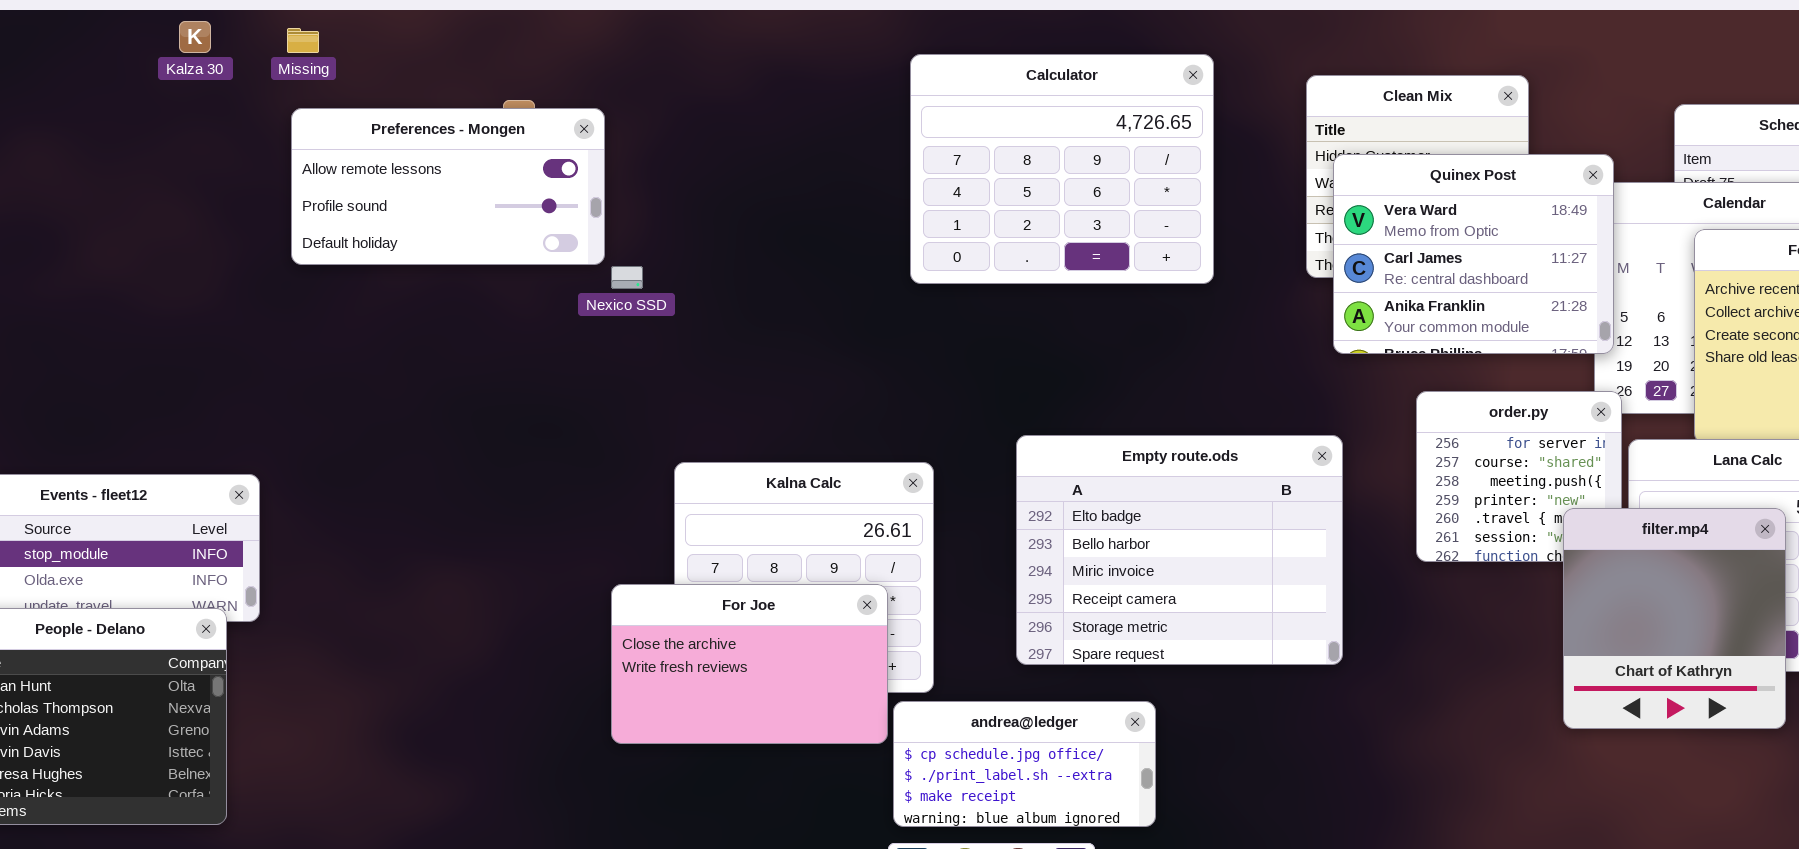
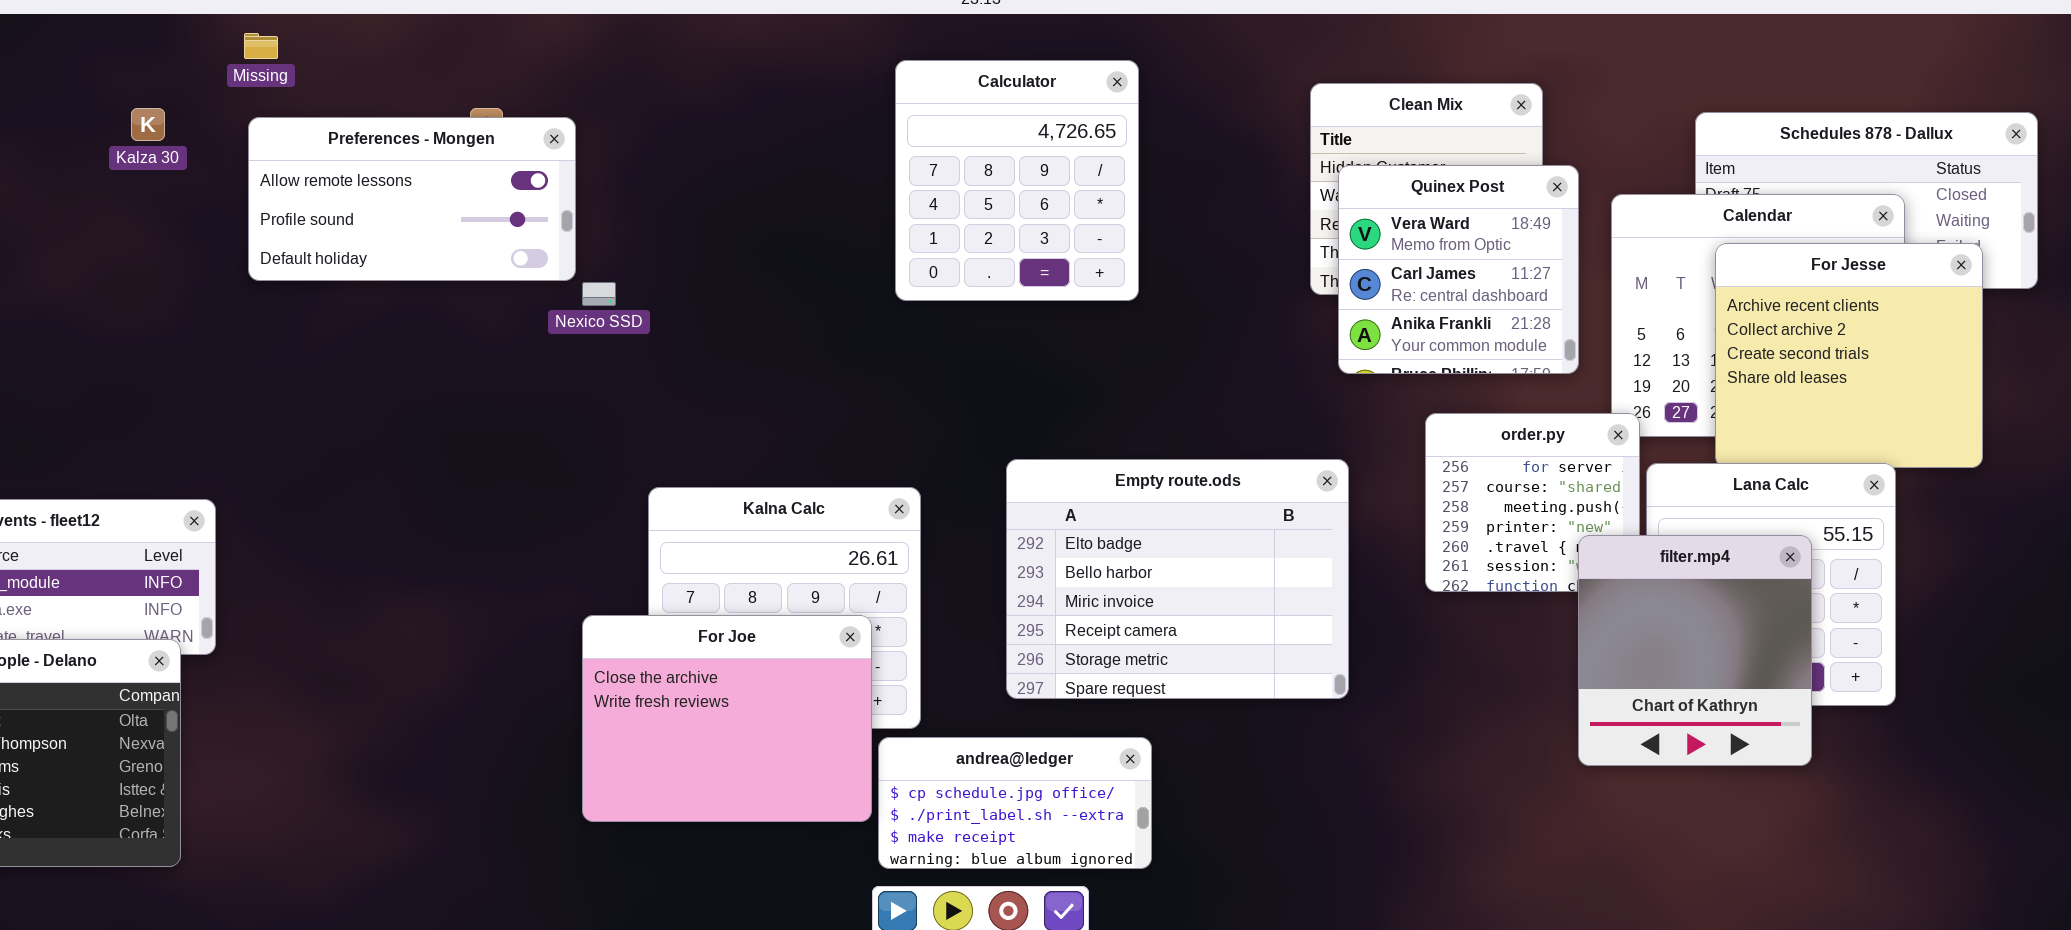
Kalza 30: [179,21,211,53] -> [131,108,165,141], moved
Calculator: [910,54,1214,284] -> [895,60,1139,301], resized
Quinex Post: [1333,154,1614,354] -> [1338,165,1579,374], resized
For Joe: [611,584,888,744] -> [582,615,872,822], resized

